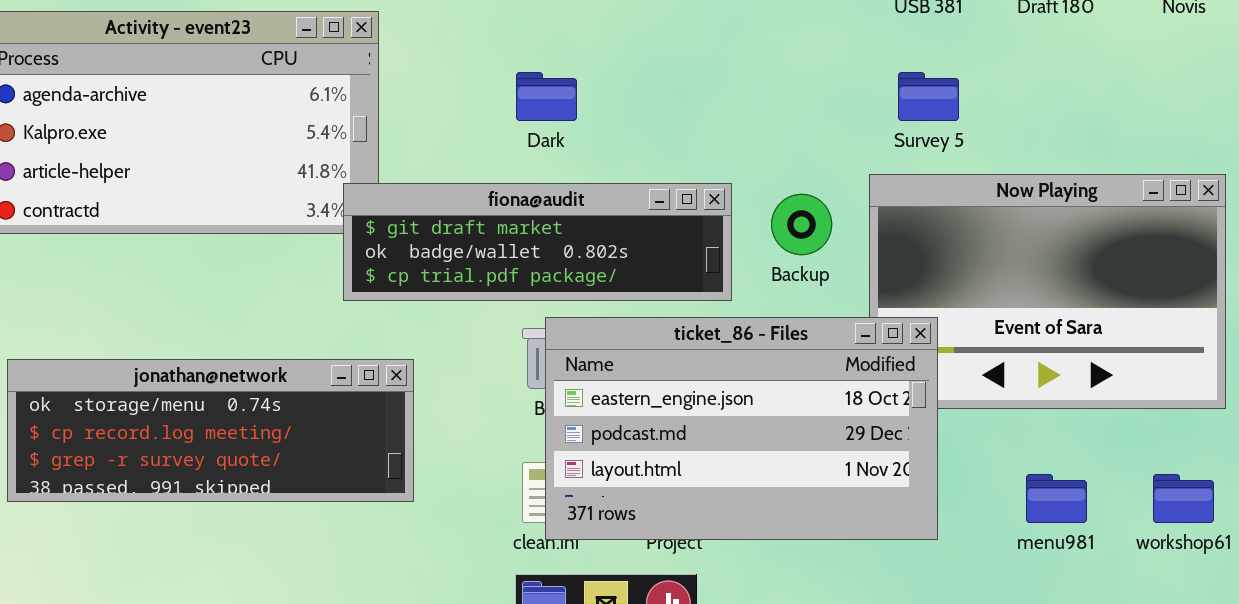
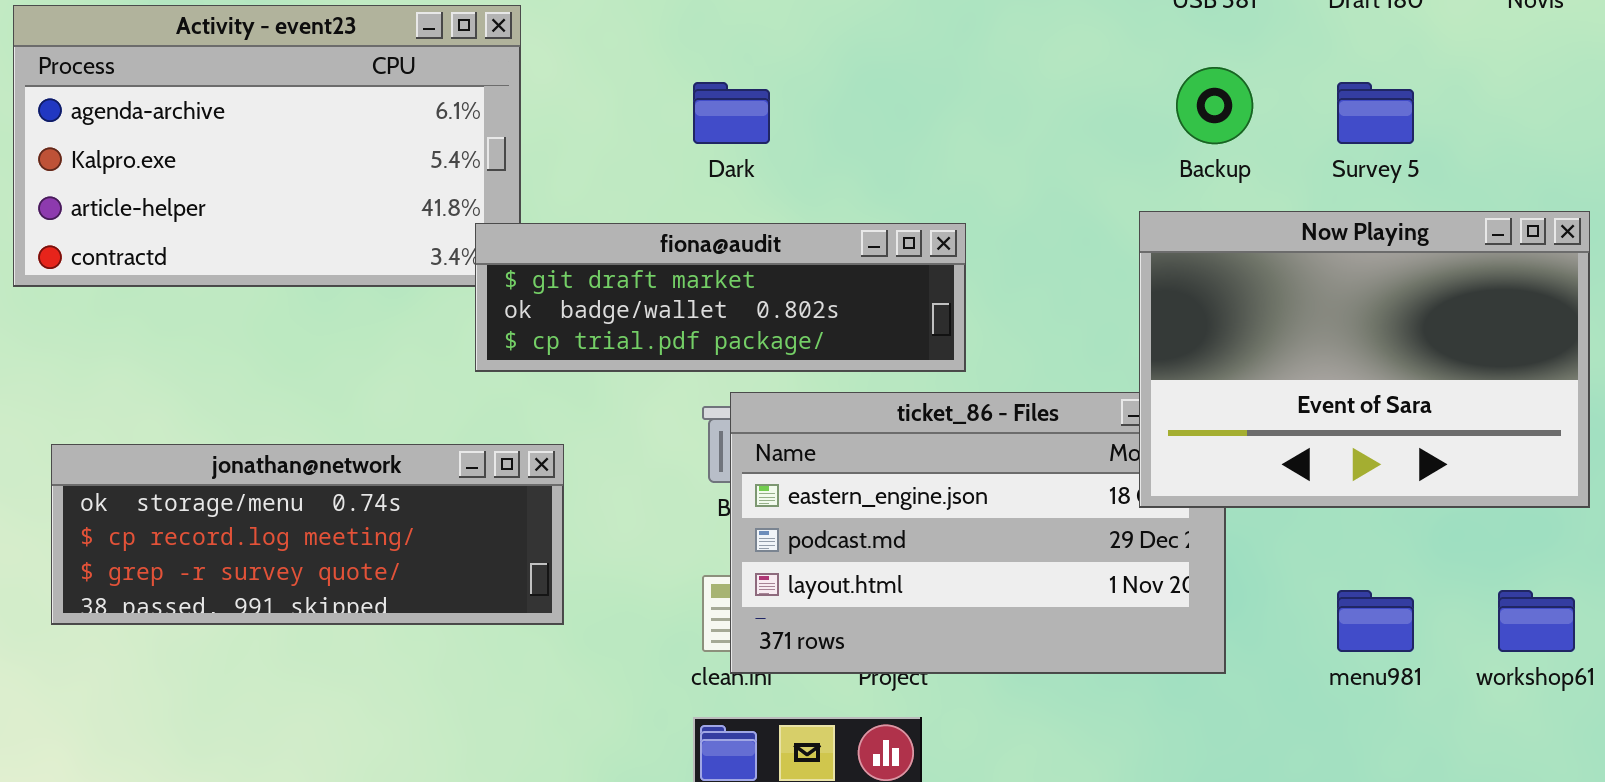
Survey 5: [898,72,959,121] -> [1337,82,1414,144], moved
Now Playing: [869,174,1226,409] -> [1139,211,1590,508], raised
Backup: [771,194,832,255] -> [1176,67,1253,144], moved

